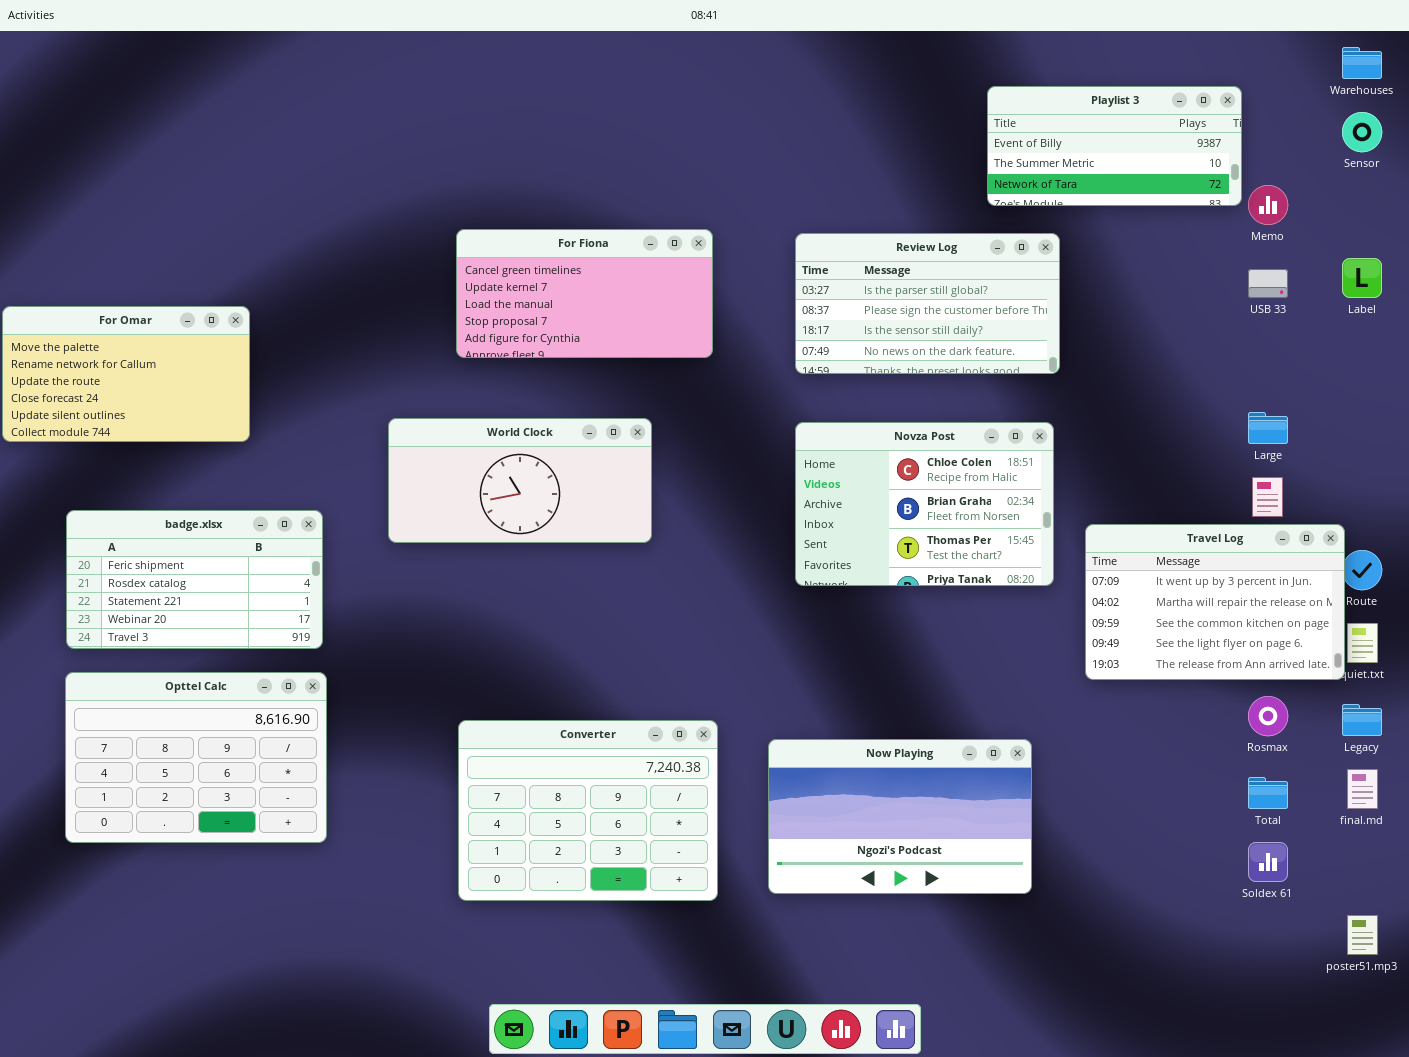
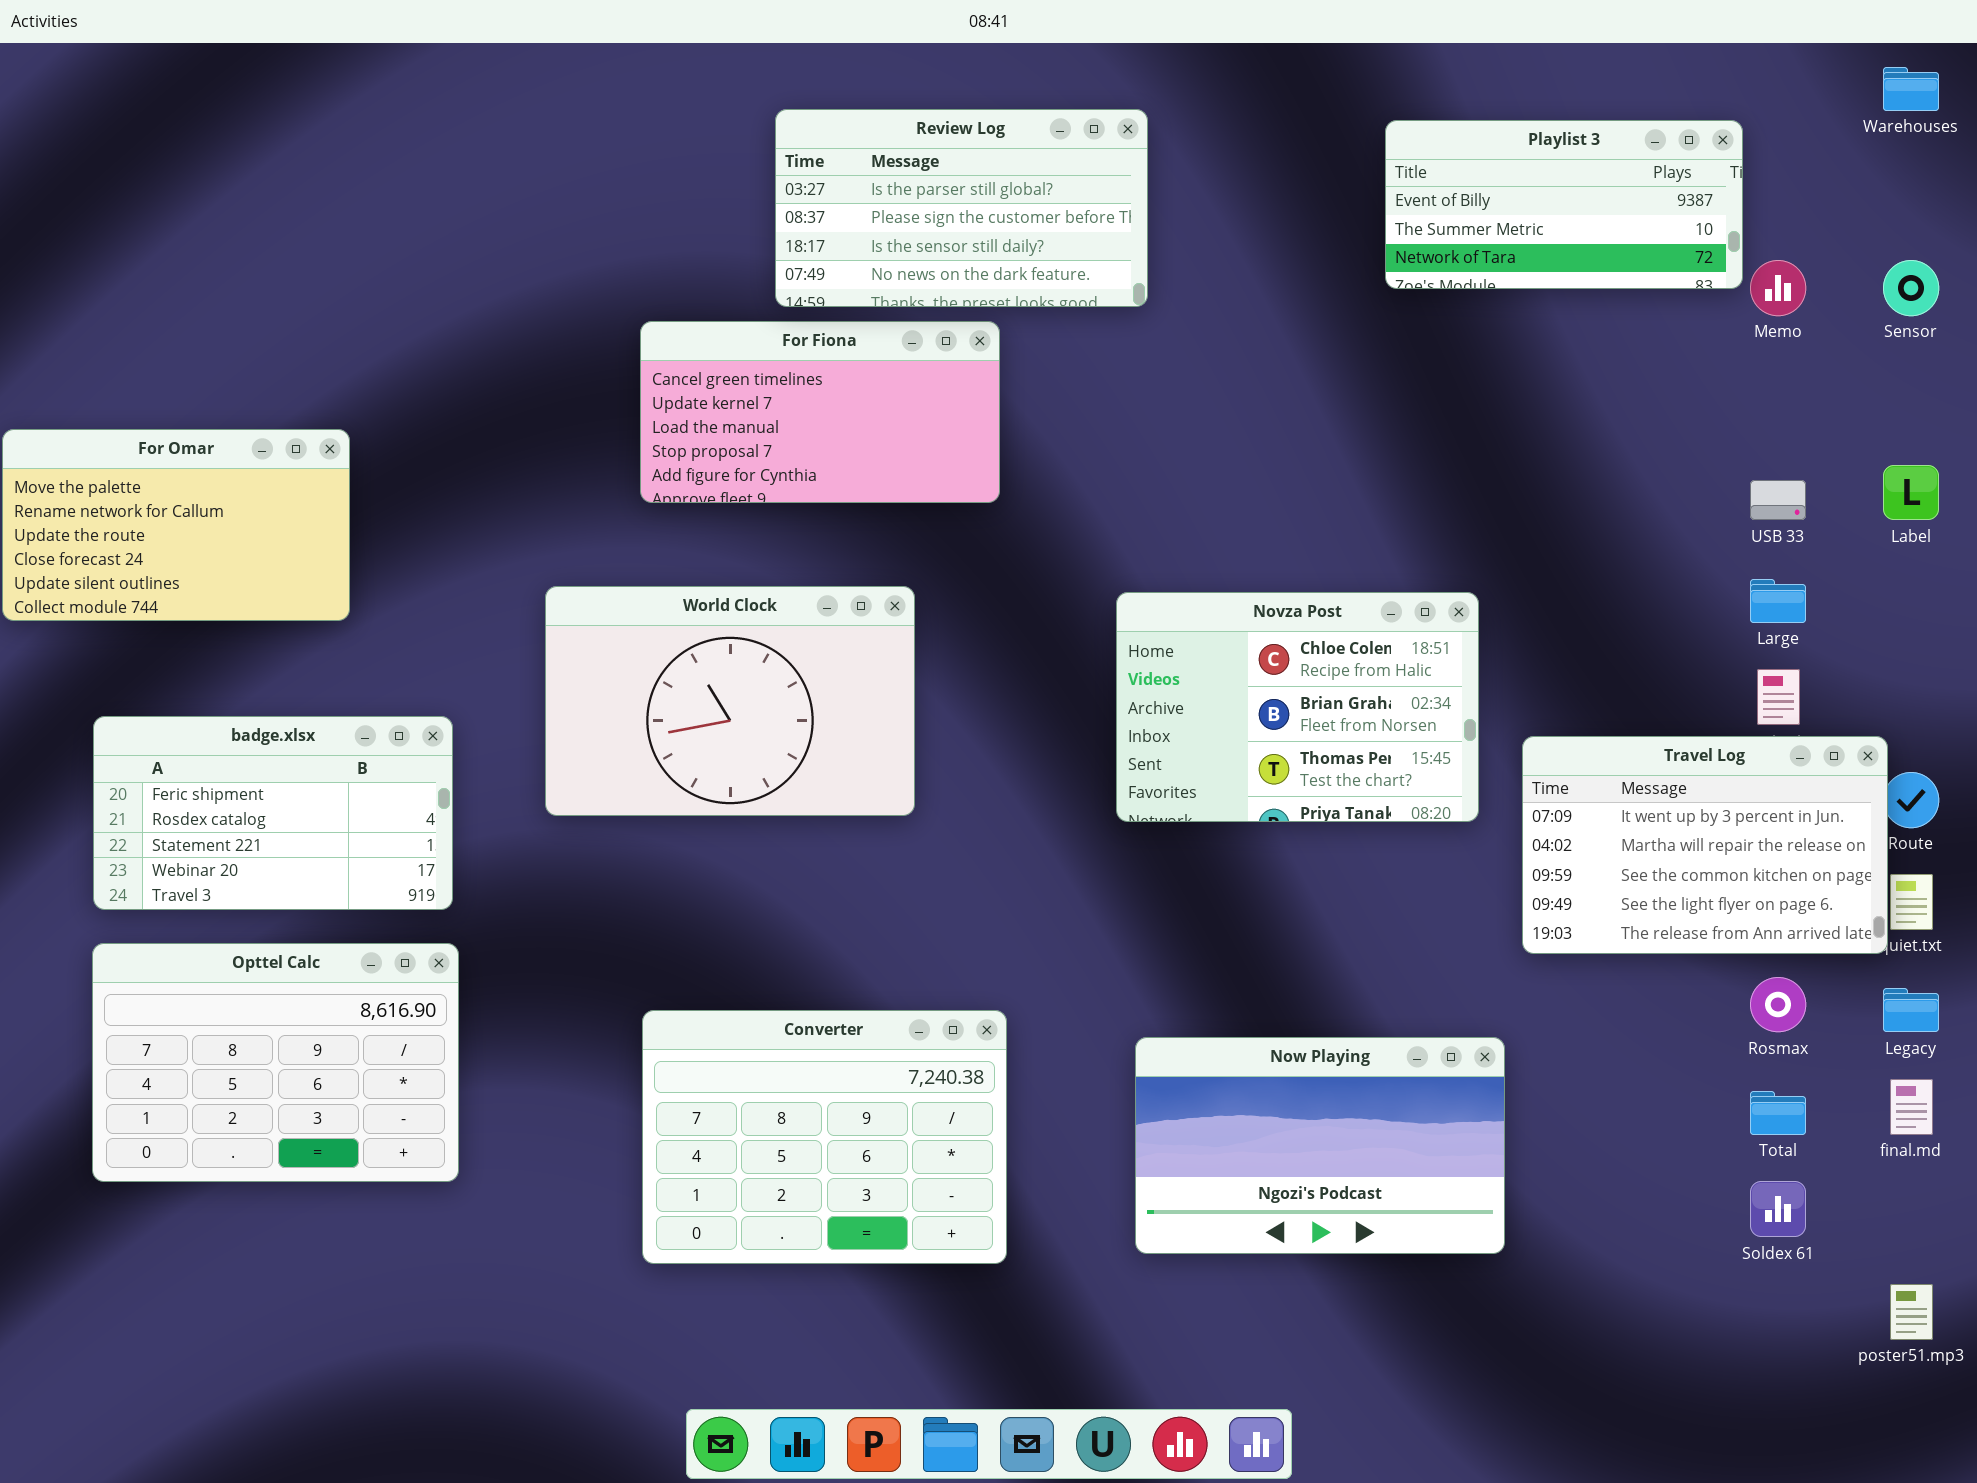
Sensor: [1342,112,1382,152] -> [1883,260,1939,316], moved
Review Log: [795,233,1060,374] -> [775,109,1148,307], moved
Label: [1342,258,1382,298] -> [1883,465,1939,520], moved
USB 33: [1248,269,1288,298] -> [1750,480,1806,520], moved
World Clock: [388,418,652,543] -> [545,586,915,816], resized
Now Playing: [768,739,1032,894] -> [1135,1037,1505,1254], moved

